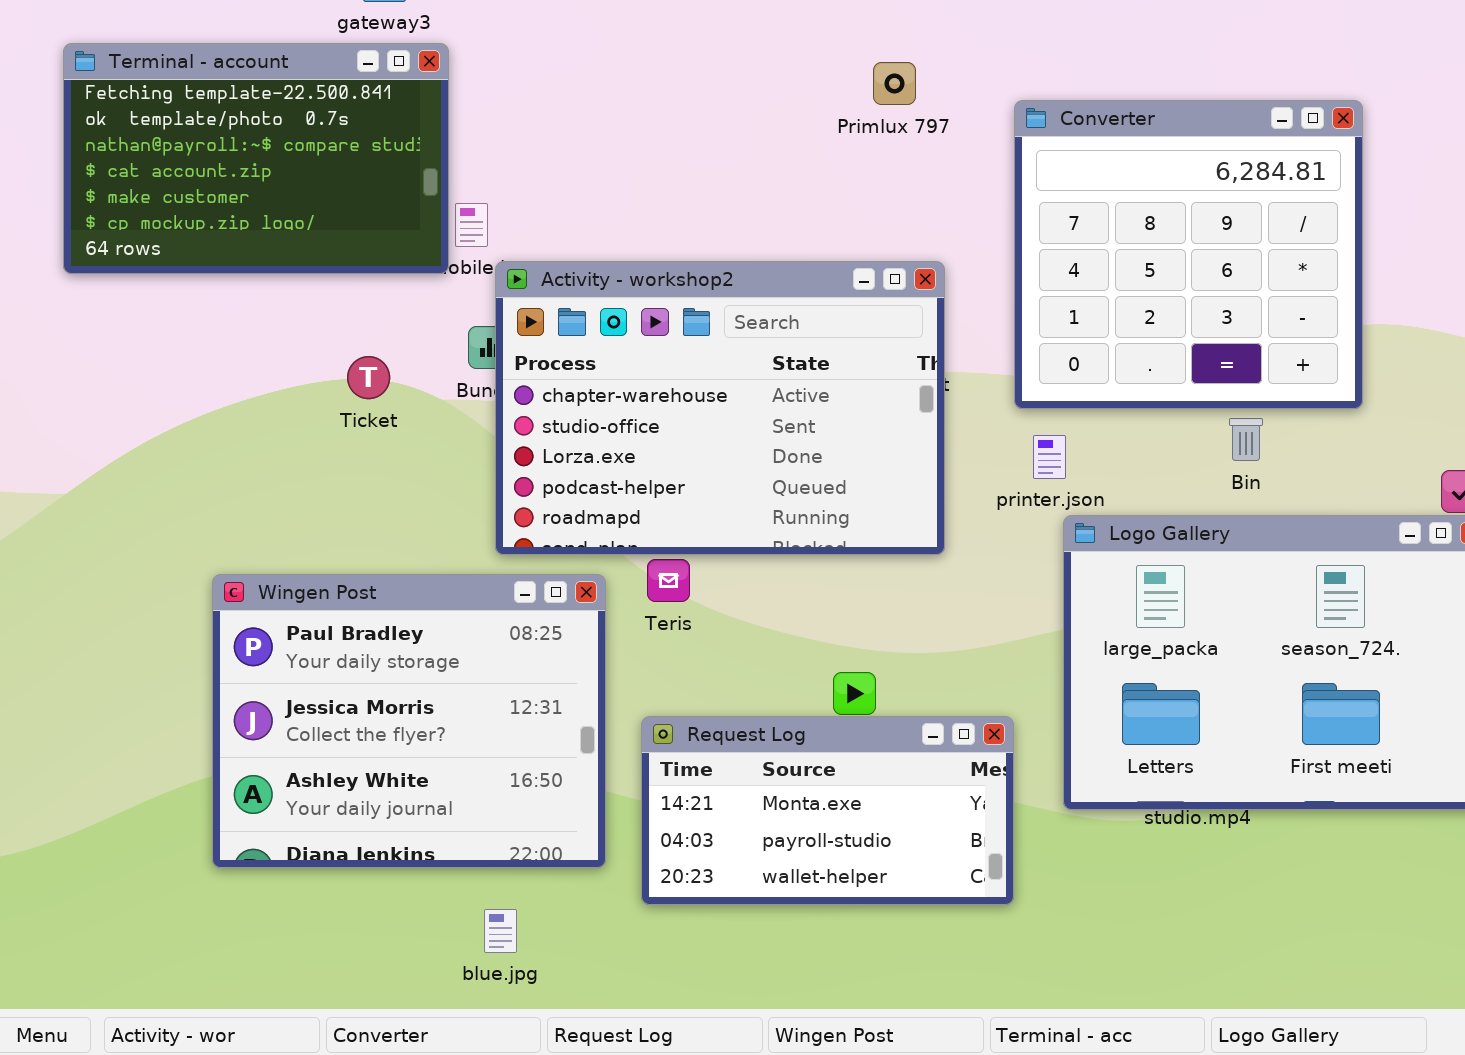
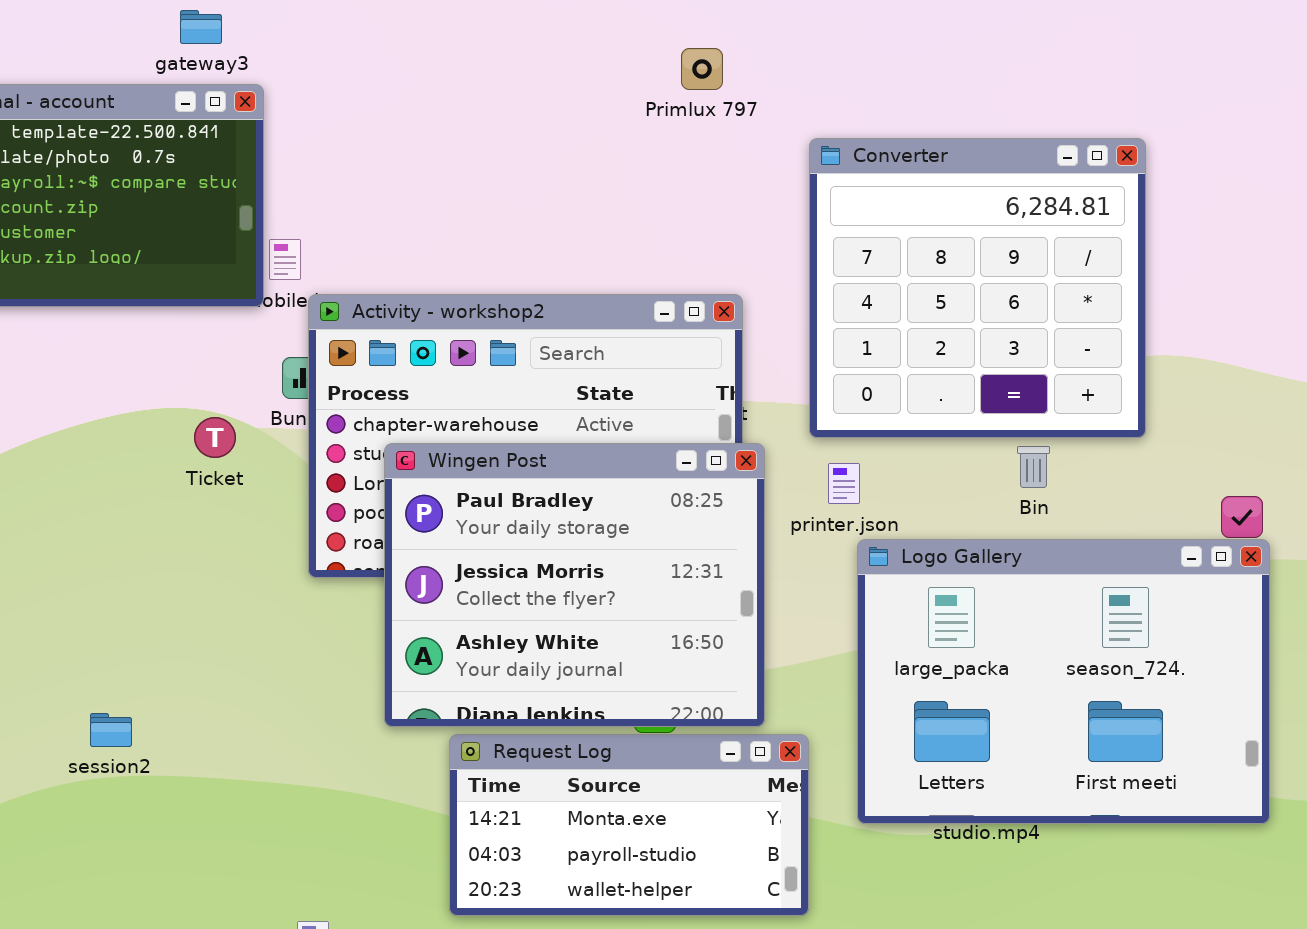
Primlux 797: [873,62,916,105] -> [681,48,723,90], moved
Ticket: [347,356,390,399] -> [194,417,236,458], moved
Wingen Post: [212,574,606,868] -> [384,443,765,727], moved

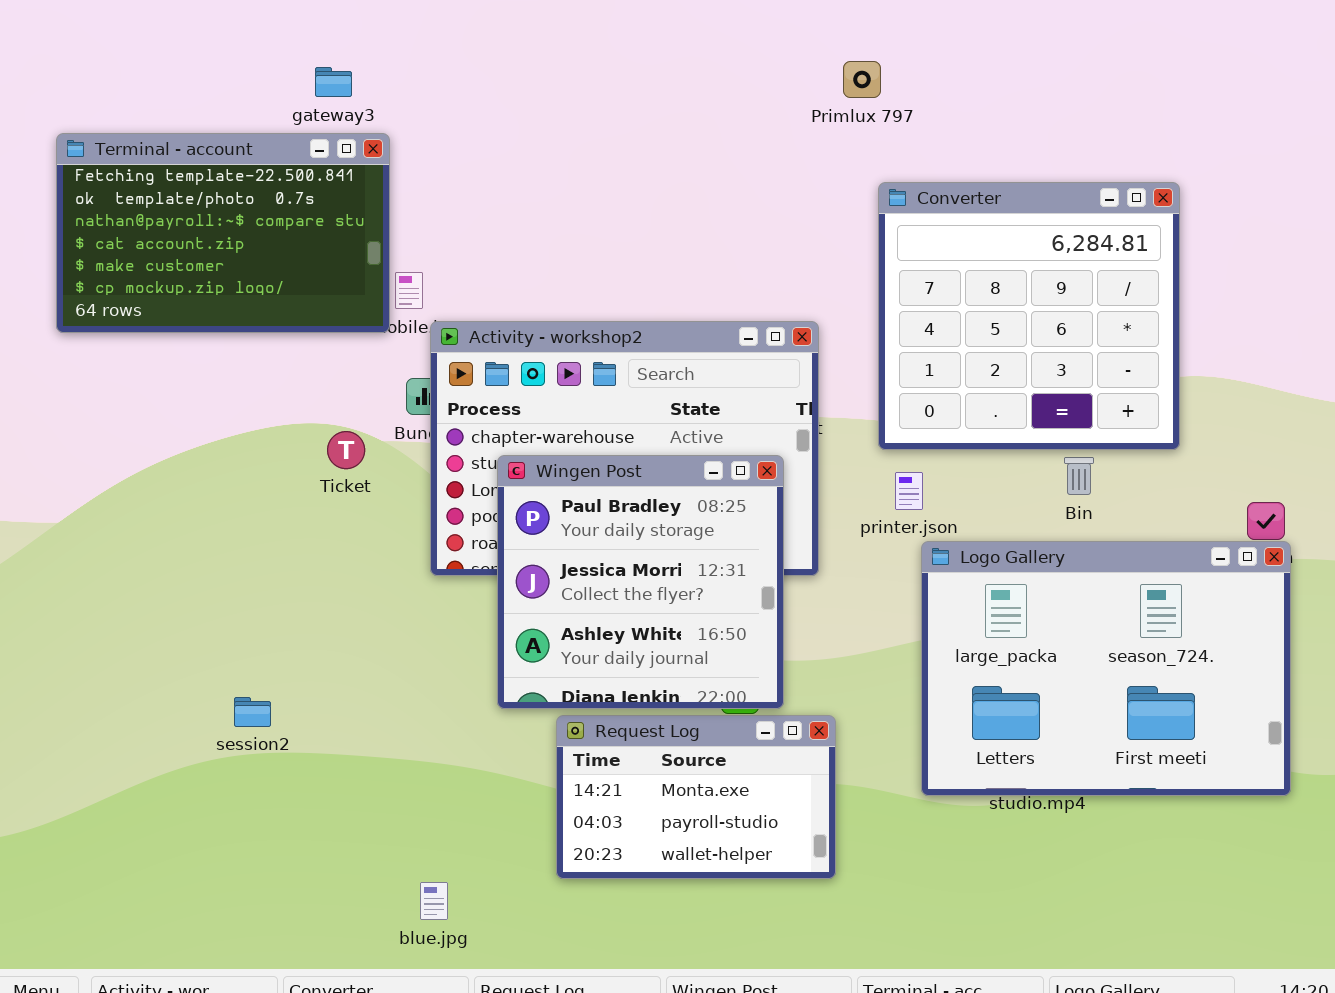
Primlux 797: [681,48,723,90] -> [843,61,881,98], moved
Wingen Post: [384,443,765,727] -> [497,455,784,709], resized
Request Log: [449,734,809,916] -> [556,715,836,879], resized

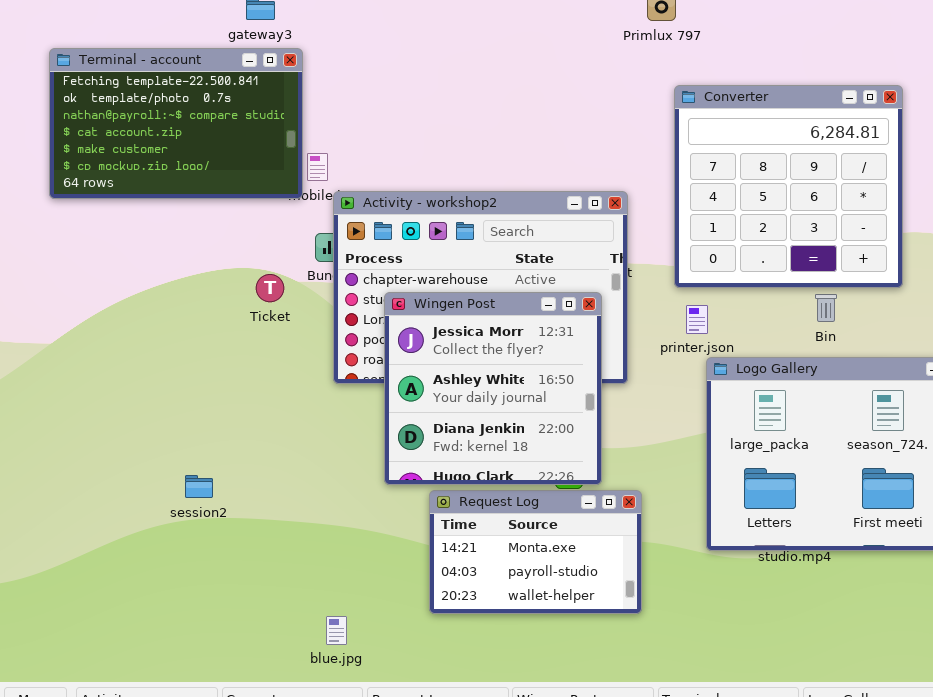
Wingen Post: [497,455,784,709] -> [384,292,602,485], scrolled down 1 row

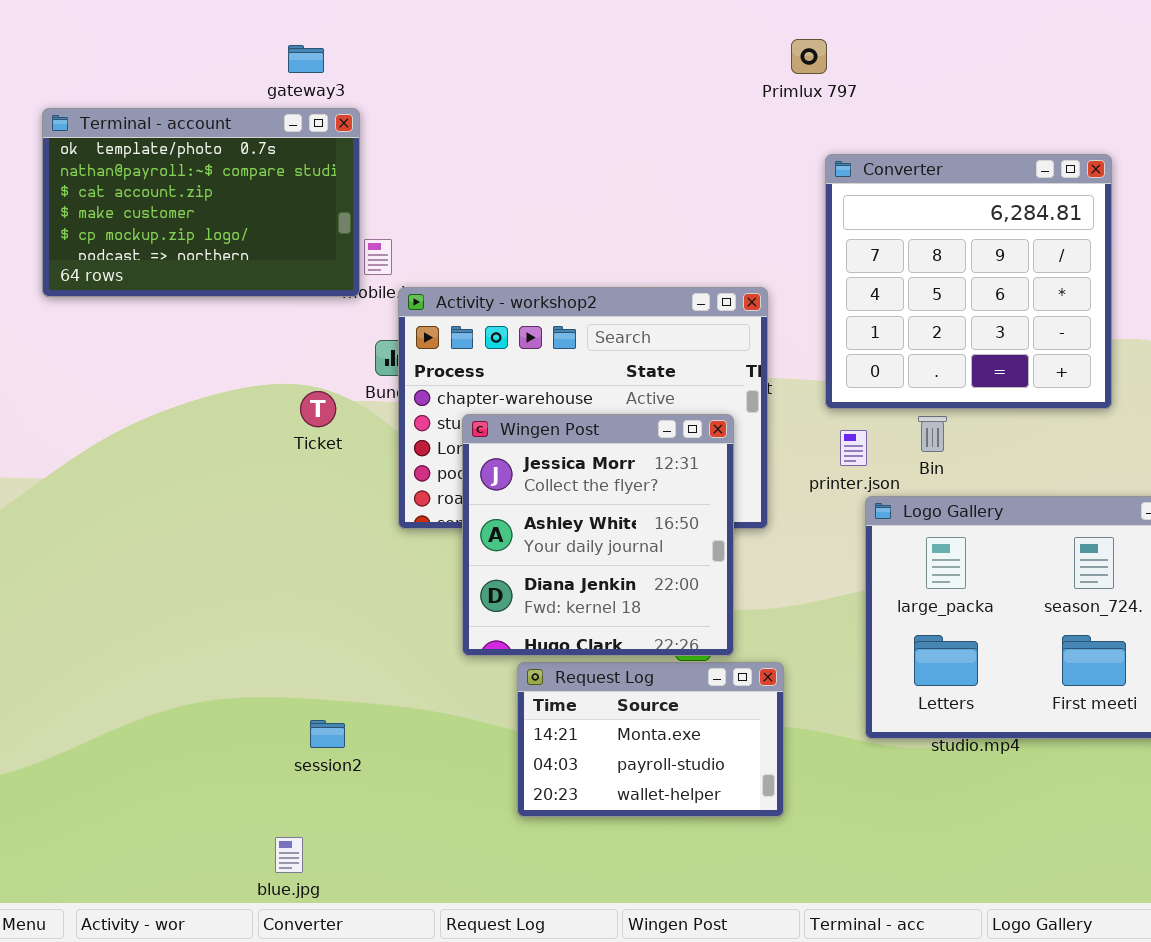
Terminal - account: [49,48,303,199] -> [42,108,360,297], scrolled down 1 row
Bin: [815,294,837,322] -> [918,416,947,452], moved
session2: [185,475,213,498] -> [310,720,345,748], moved
blue.jpg: [326,616,347,645] -> [275,837,303,873], moved

